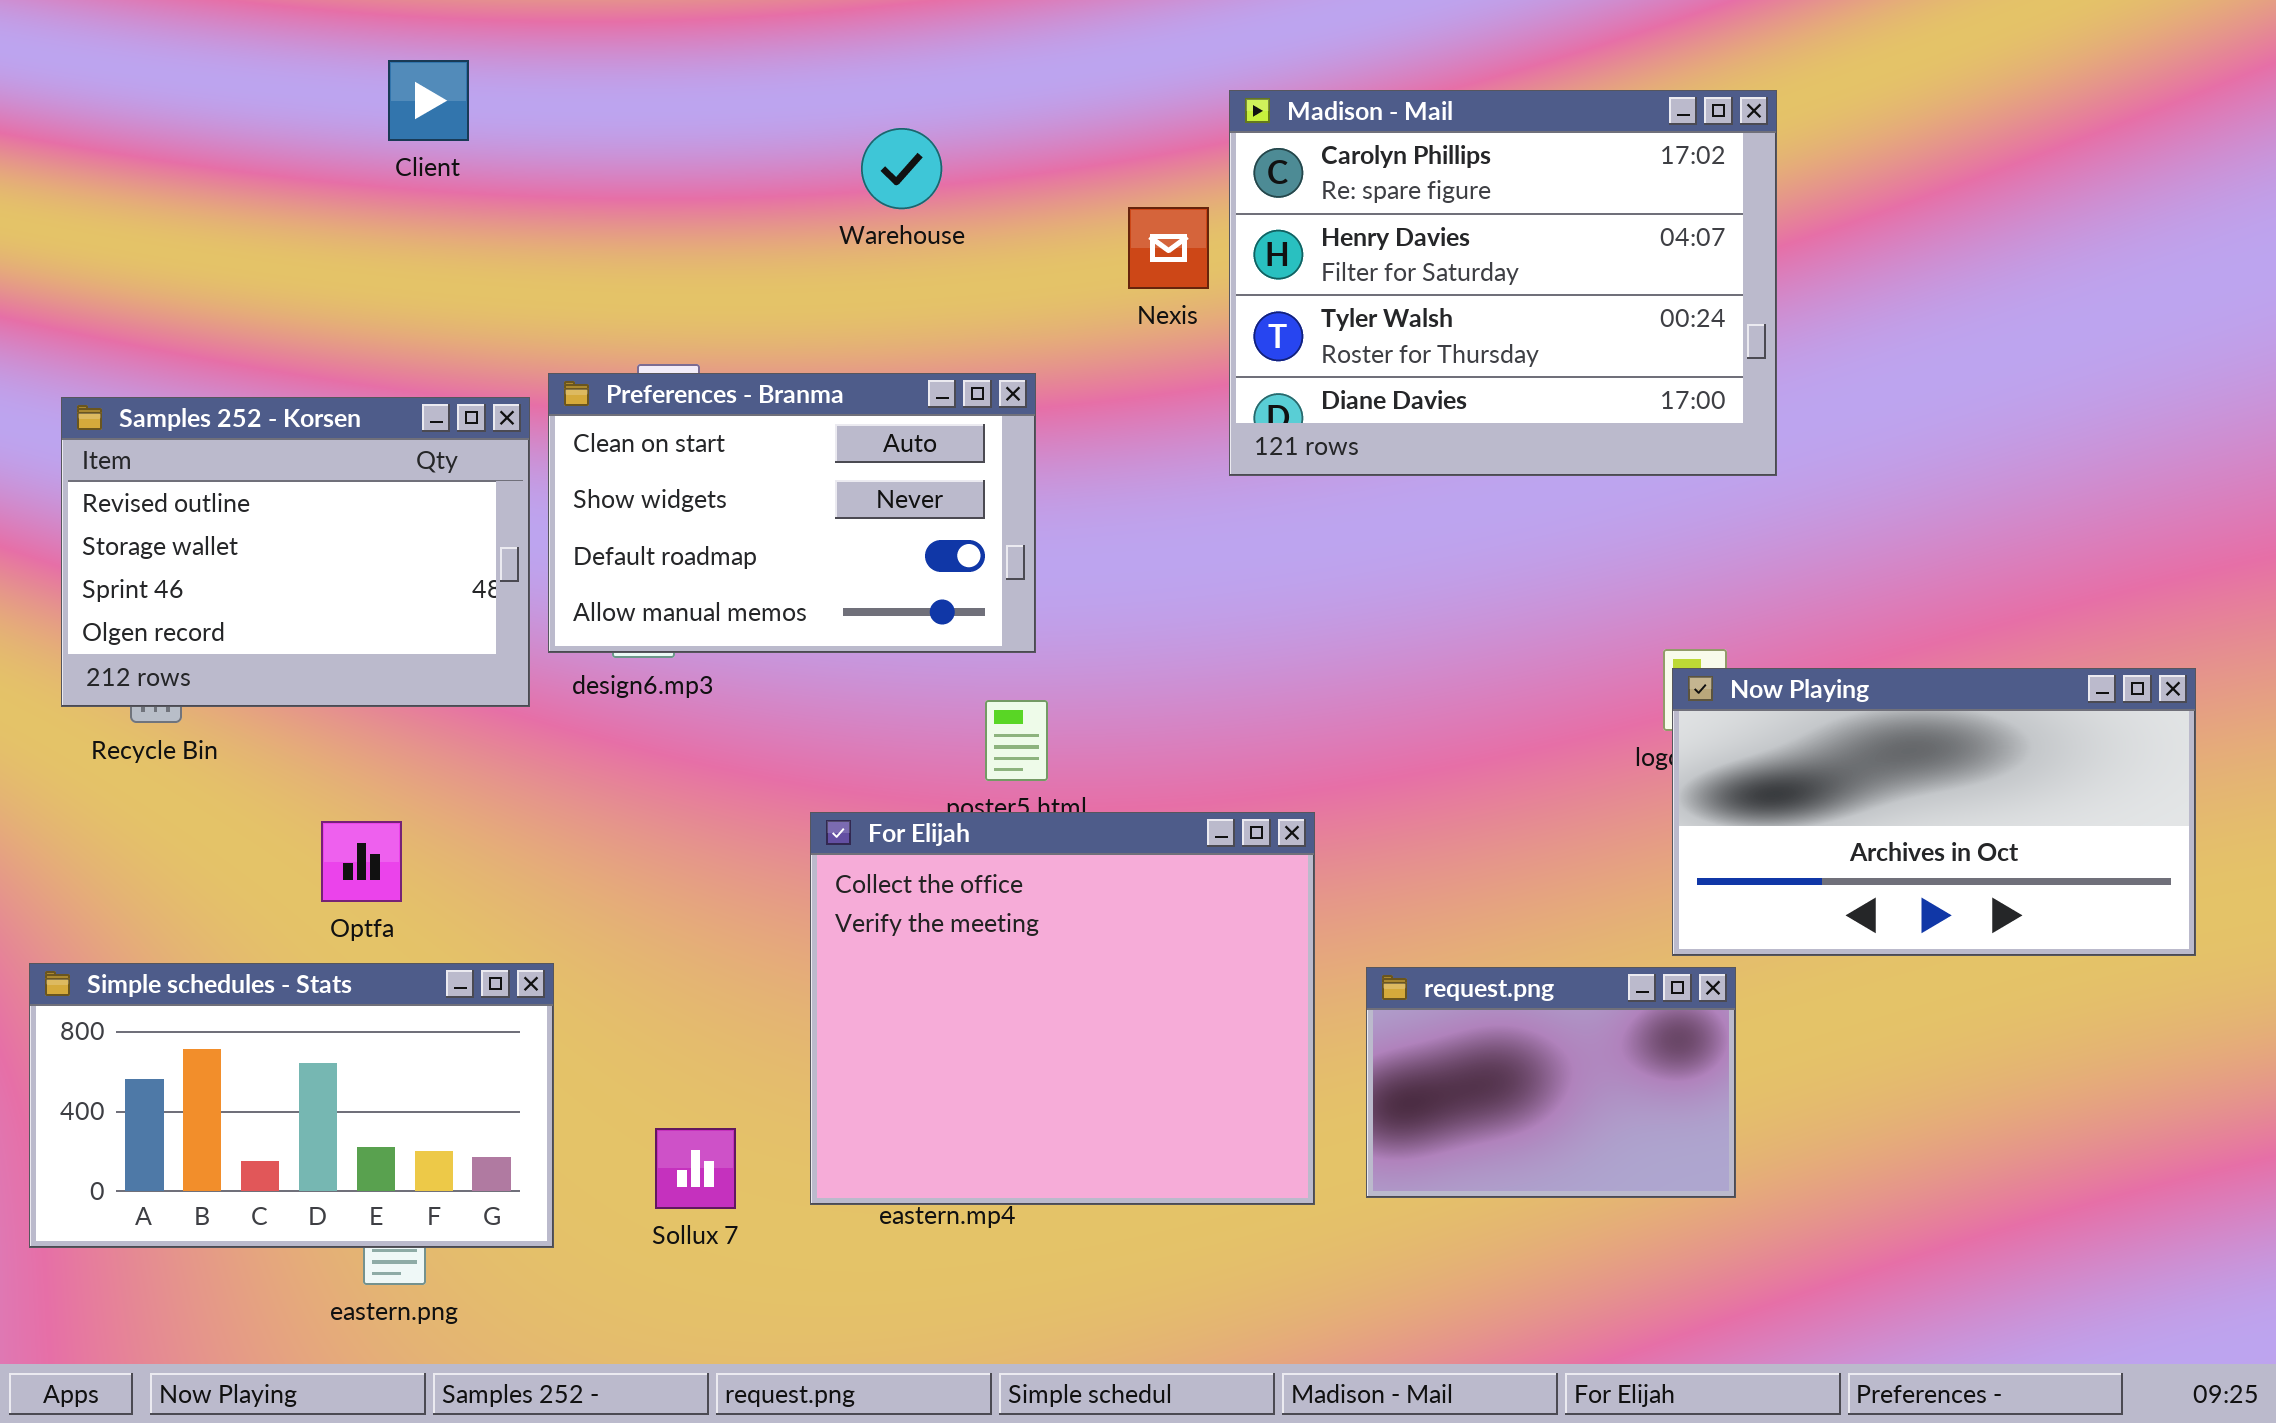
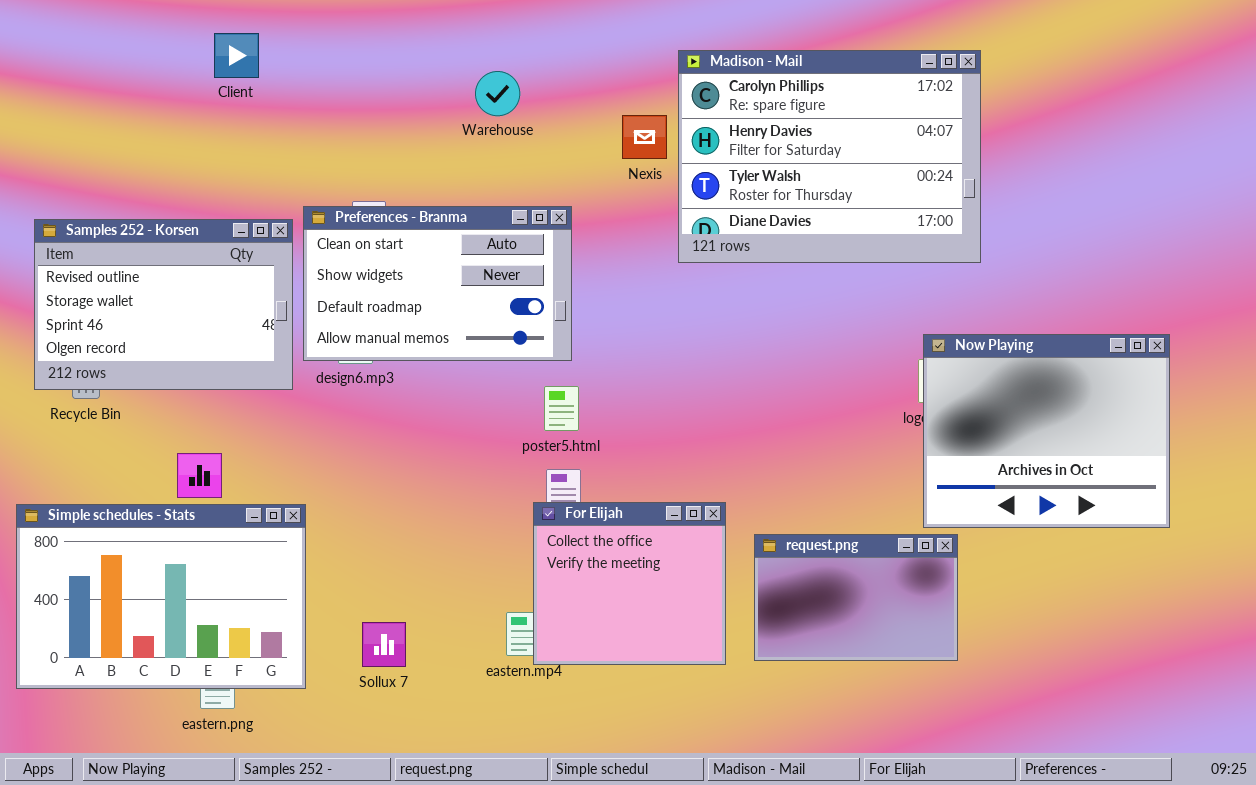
Now Playing: [1672,668,2196,956] -> [923,334,1170,528], resized
For Elijah: [810,812,1315,1205] -> [533,502,726,665], resized
Simple schedules - Stats: [29,963,554,1248] -> [16,504,306,689], resized

